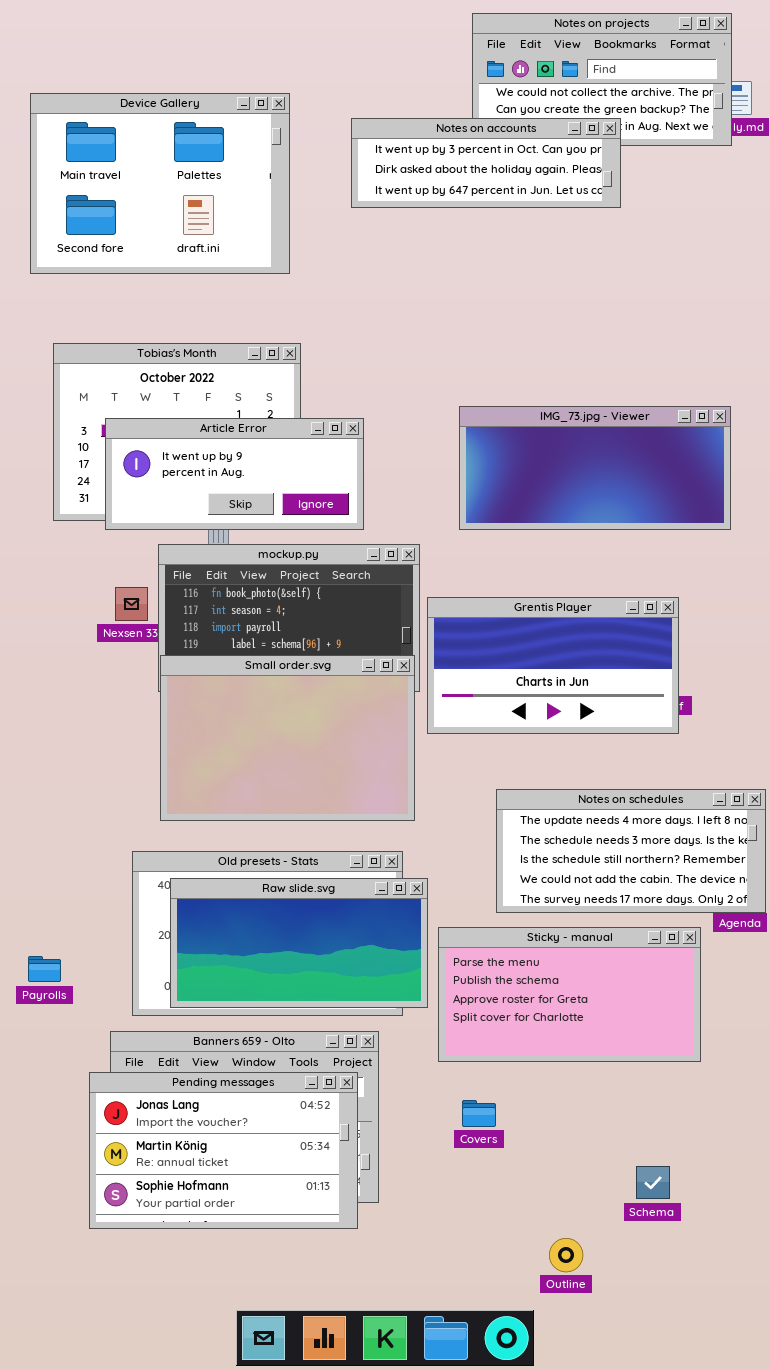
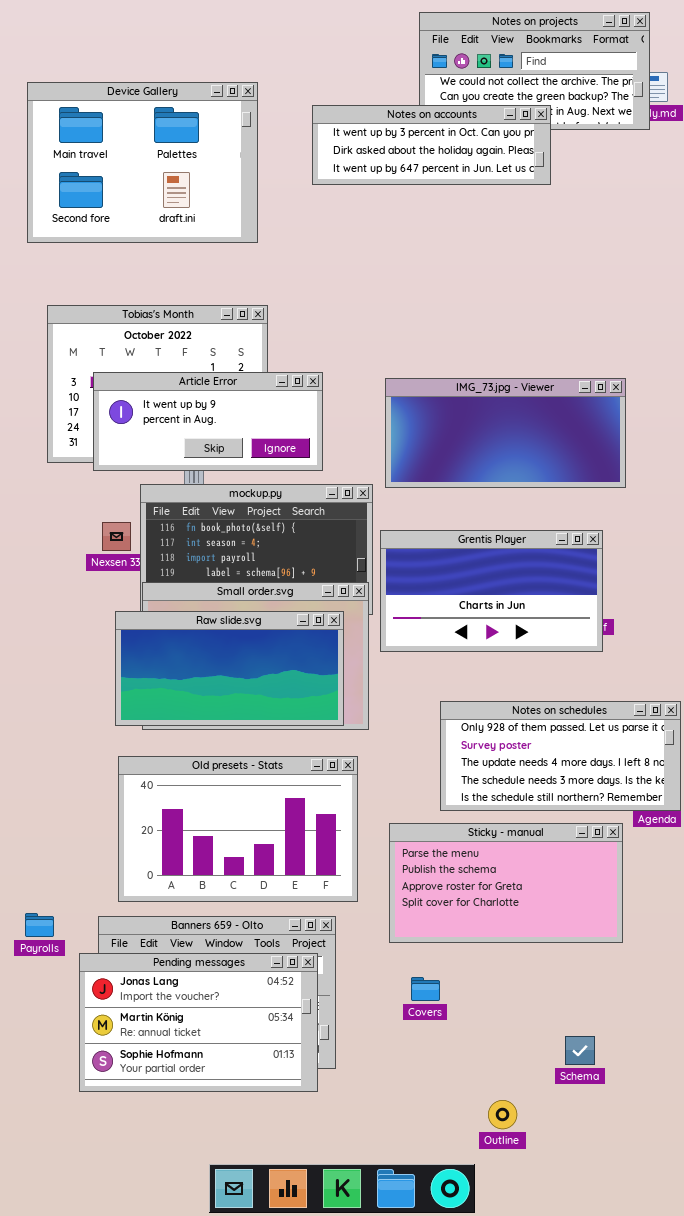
IMG_73.jpg - Viewer: [459,406,731,530] -> [385,378,626,488], moved
Notes on schedules: [496,789,766,913] -> [440,701,681,811], scrolled up 2 rows
Raw slide.svg: [170,878,428,1008] -> [115,611,344,726], moved
Payrolls: [28,956,61,982] -> [25,913,54,937], moved

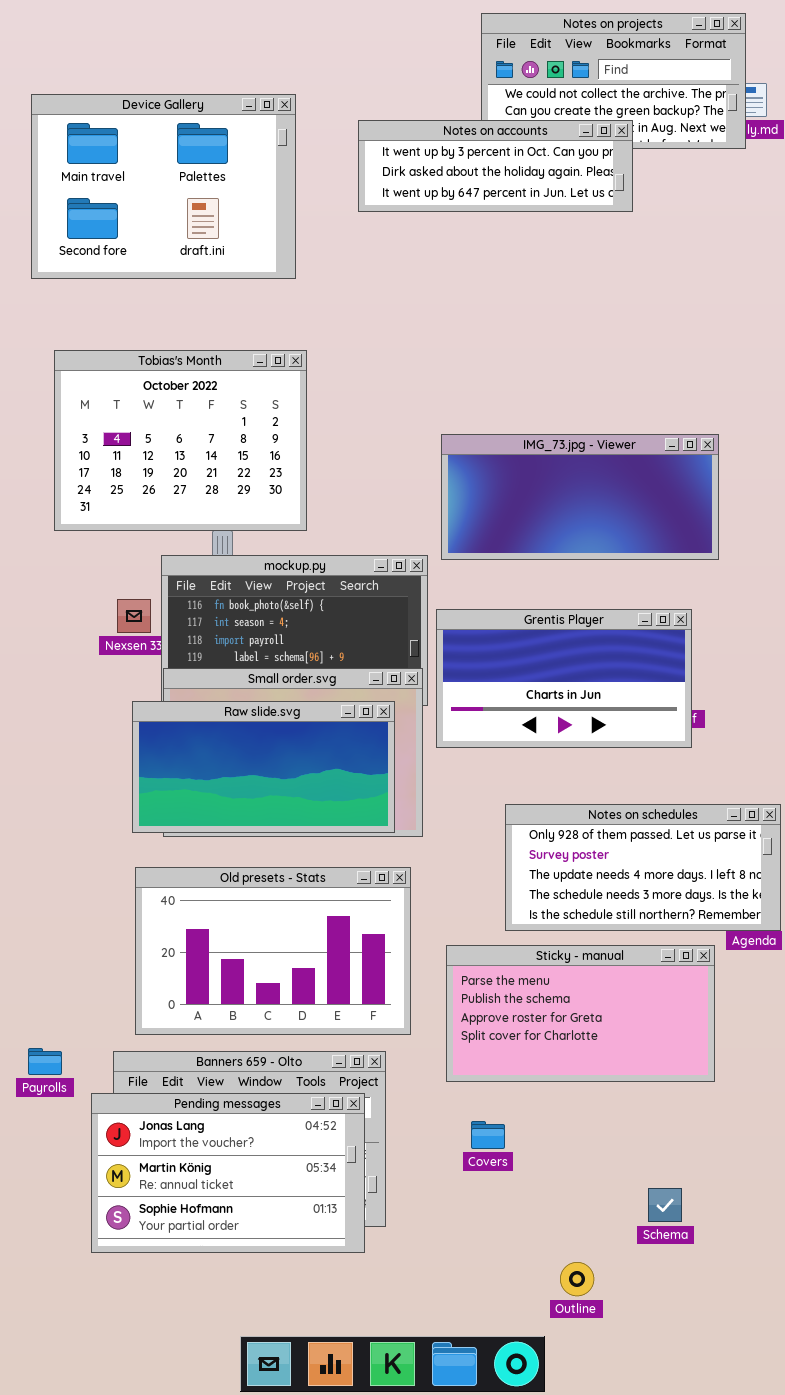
Article Error: [93,372,323,471] -> none, closed

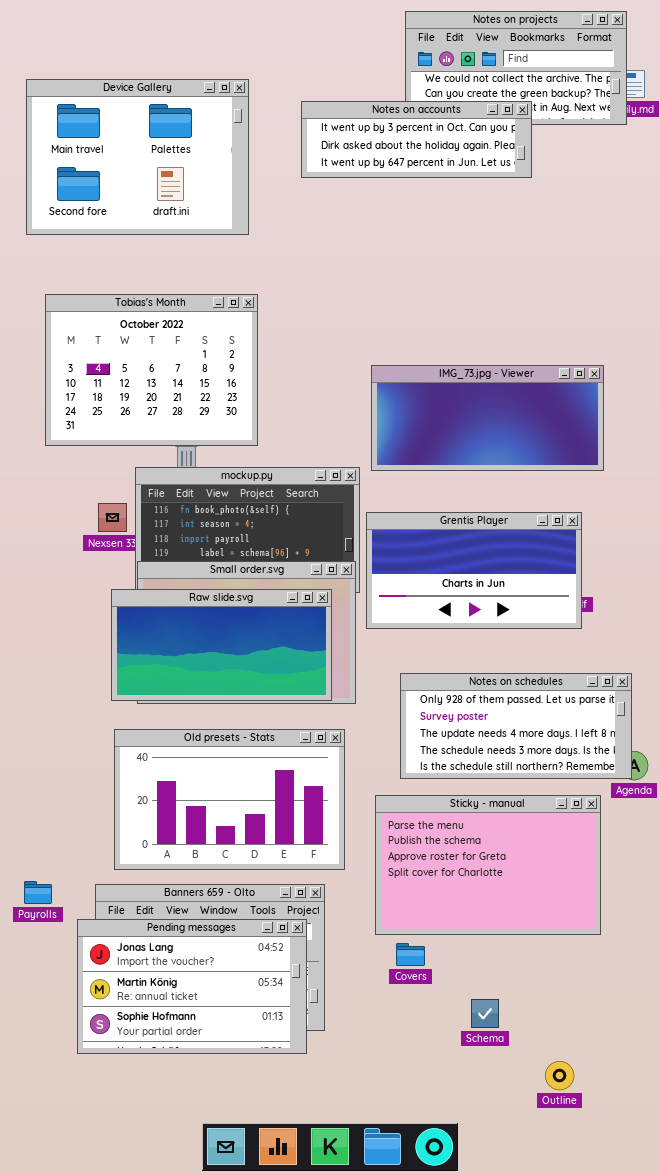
Notes on schedules: [505,804,781,931] -> [400,673,632,779], moved
Sticky - manual: [446,945,715,1082] -> [375,795,601,935], resized
Schema: [648,1188,682,1222] -> [471,999,499,1028], moved
Outline: [560,1262,594,1296] -> [545,1061,574,1090], moved

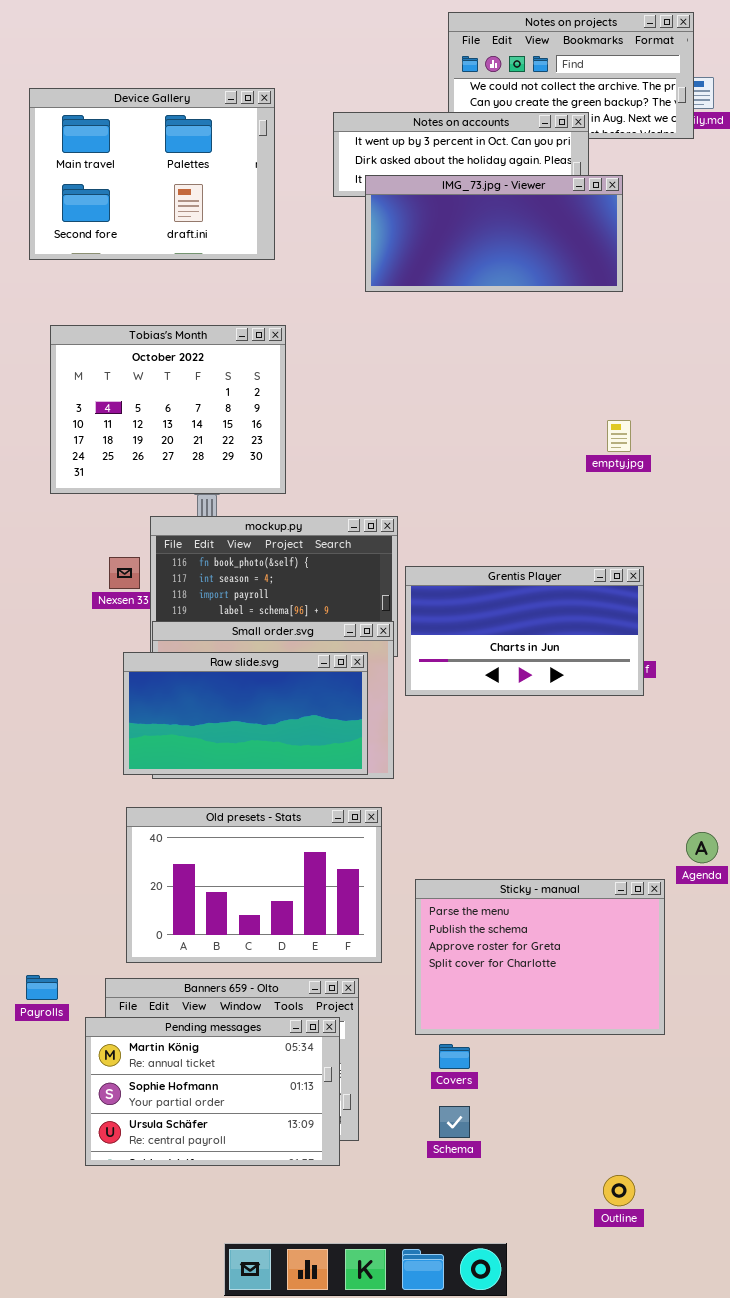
IMG_73.jpg - Viewer: [371,365,604,471] -> [365,175,623,292], moved
Notes on schedules: [400,673,632,779] -> none, closed
Pending messages: [77,919,307,1054] -> [85,1017,340,1166], scrolled down 1 row
Schema: [471,999,499,1028] -> [439,1106,470,1138], moved

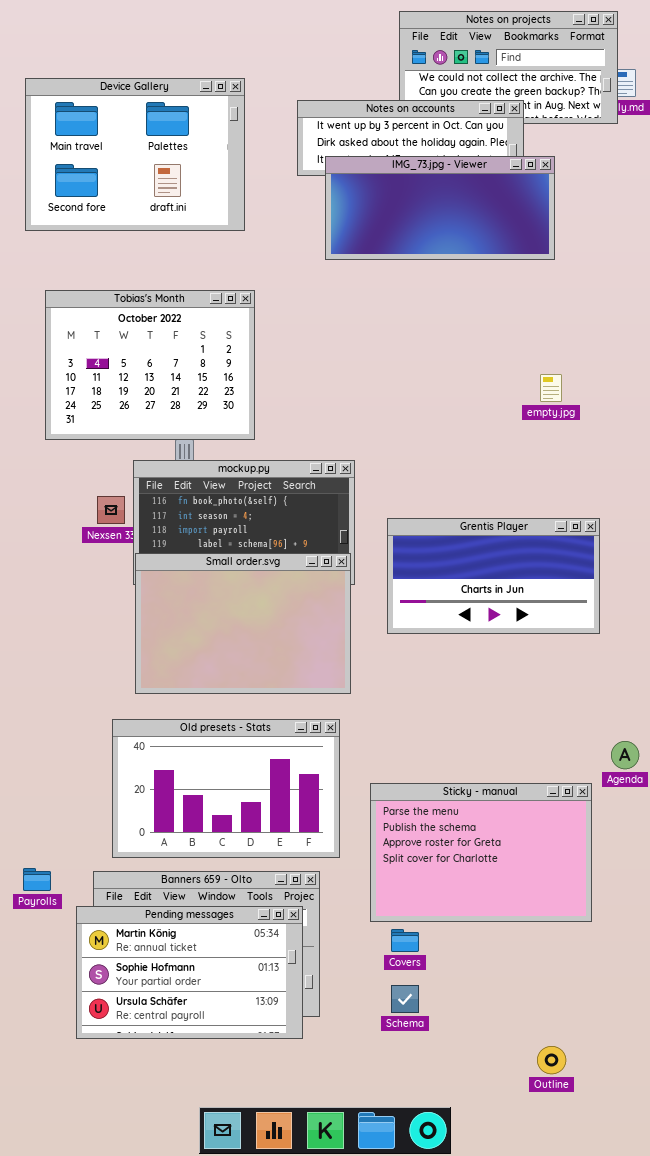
Grentis Player: [405,566,644,696] -> [387,518,600,634], moved
Raw slide.svg: [123,652,368,775] -> none, closed

